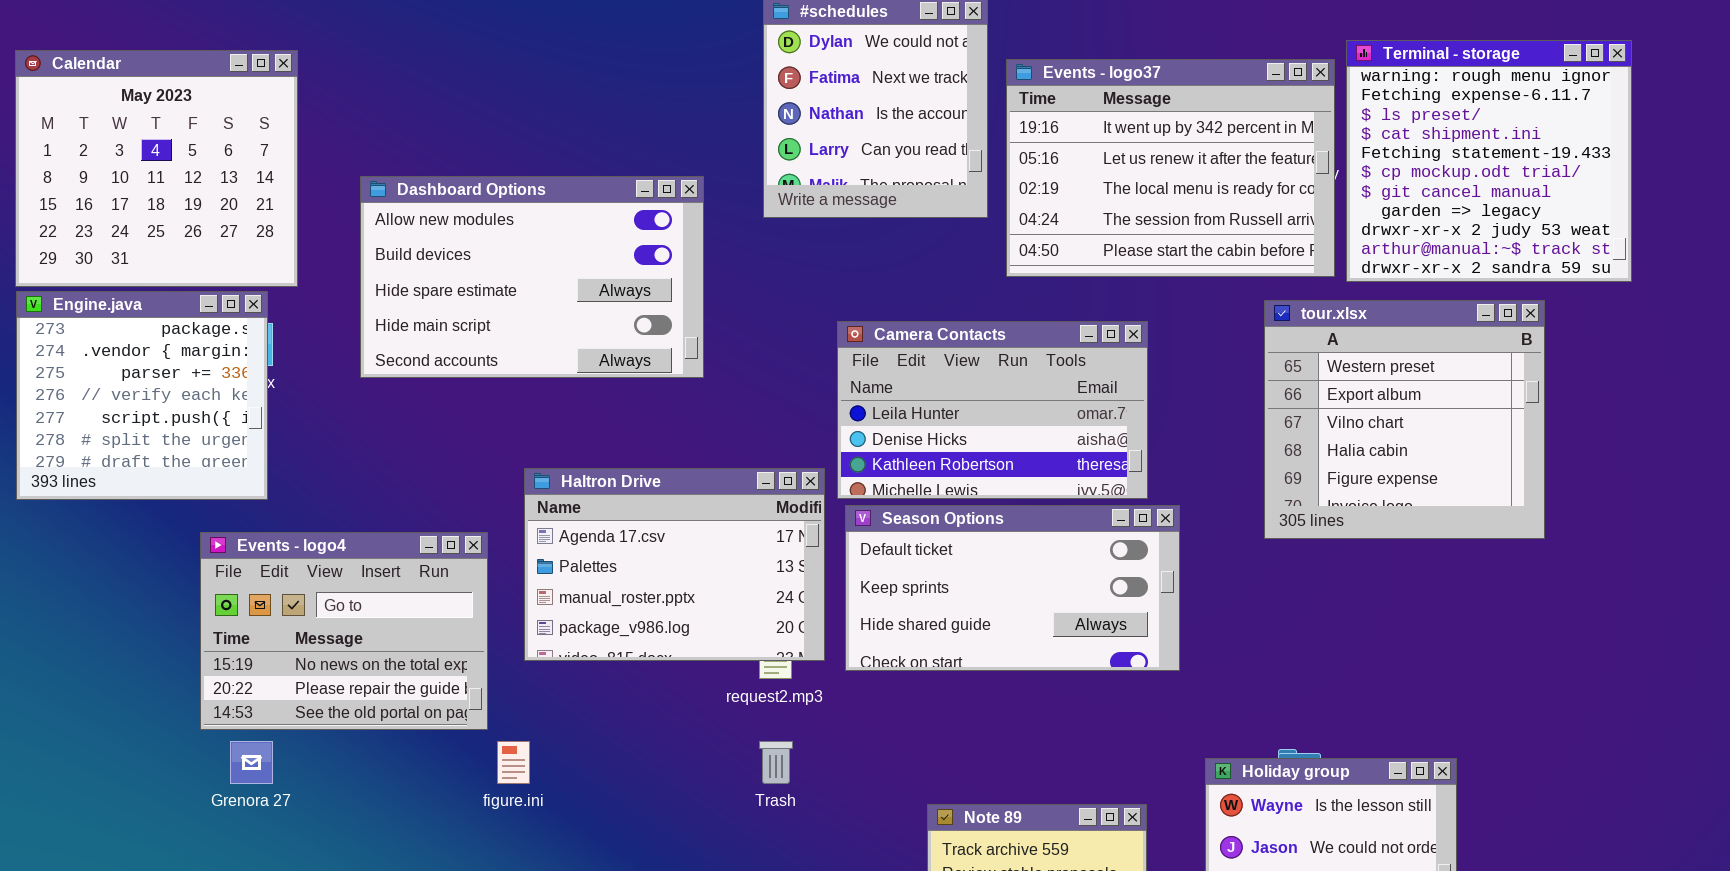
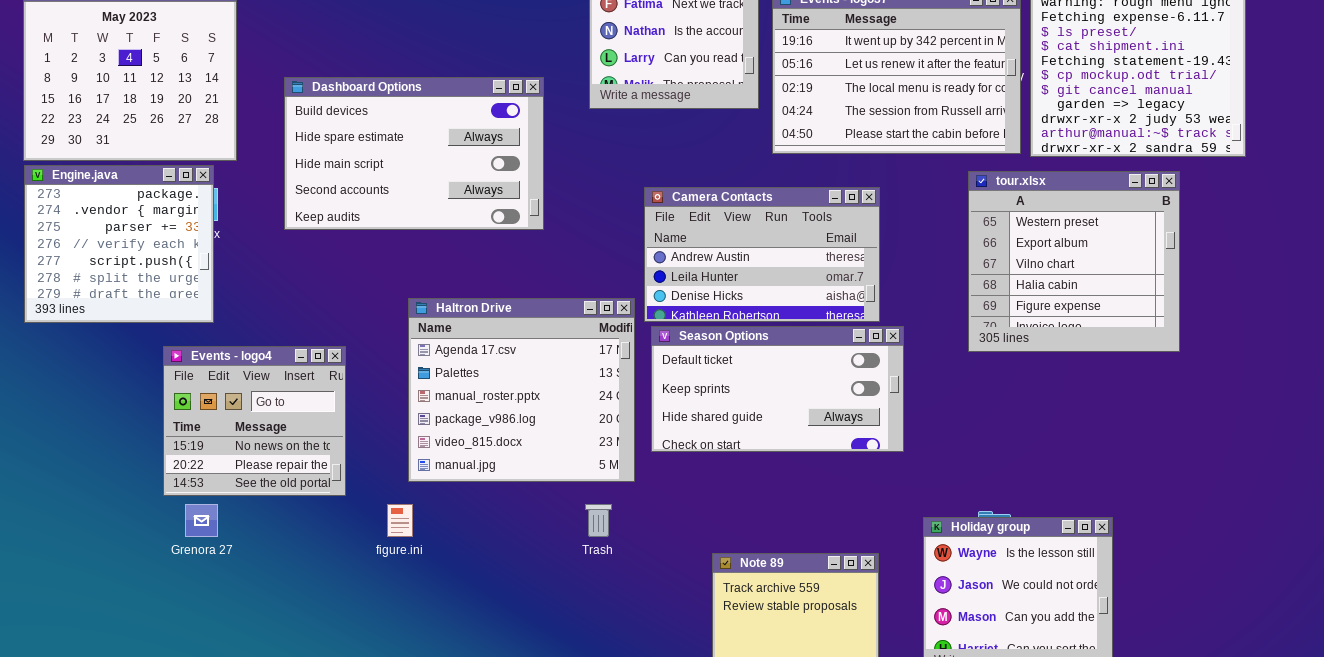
Dashboard Options: [360,176,704,378] -> [284,77,544,230], scrolled down 1 row
Camera Contacts: [837,321,1148,499] -> [644,187,880,322], scrolled up 1 row
Haltron Drive: [524,468,825,661] -> [408,298,635,482], resized
Events - logo4: [200,532,488,730] -> [163,346,346,496], resized

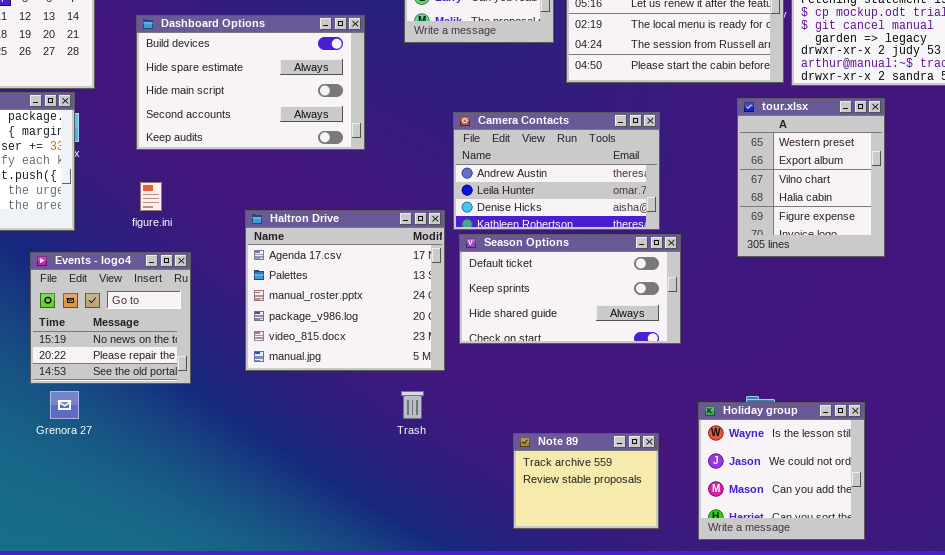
tour.xlsx: [968,171,1180,352] -> [737,98,885,257], resized
figure.ini: [387,504,413,537] -> [140,182,162,211], moved

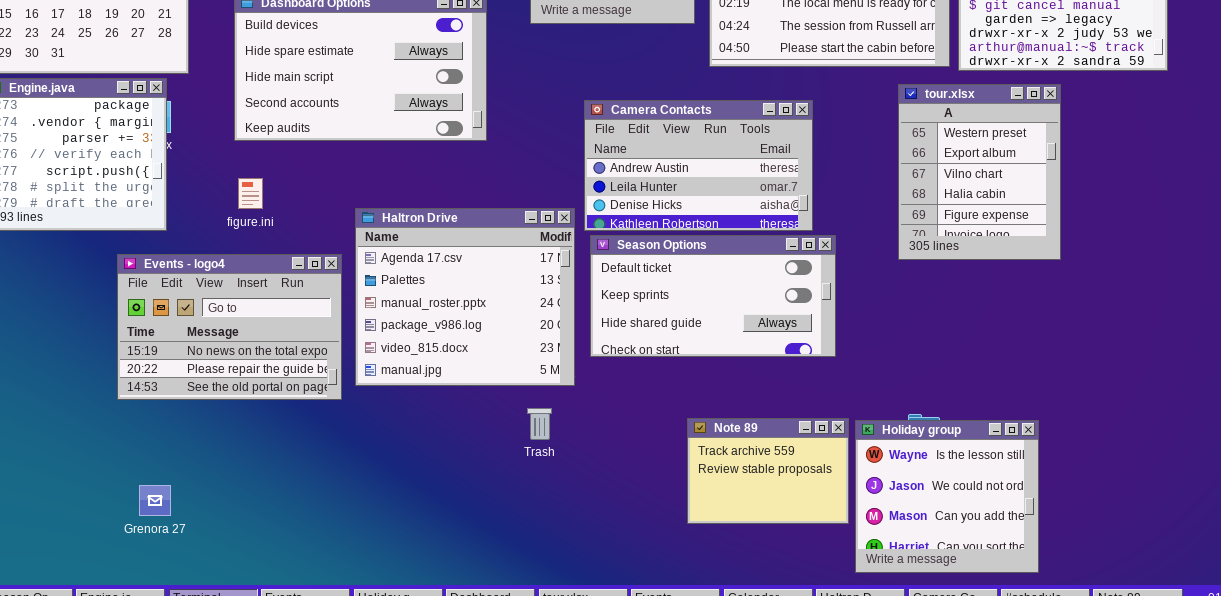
Events - logo4: [30,252,191,384] -> [117,254,342,400], resized
Grenora 27: [50,391,79,419] -> [139,485,171,516], moved
Note 89: [513,433,659,529] -> [687,418,849,524], moved

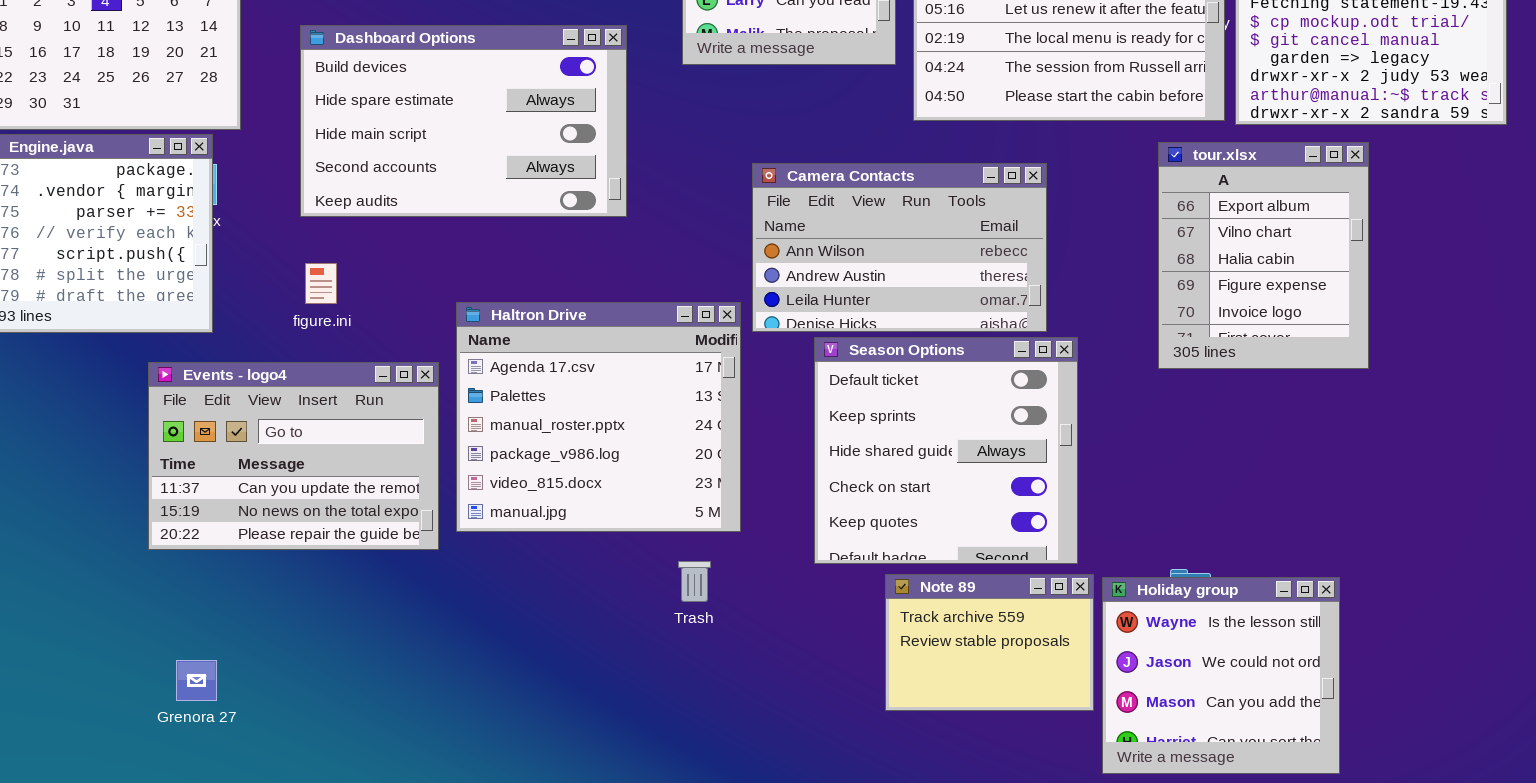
tour.xlsx: [898,84,1061,260] -> [1158,142,1369,369], scrolled down 1 row
Camera Contacts: [584,100,813,231] -> [752,163,1047,332], scrolled up 1 row
Season Options: [590,235,836,357] -> [814,337,1078,564], resized
Events - logo4: [117,254,342,400] -> [148,362,439,550], scrolled up 1 row

